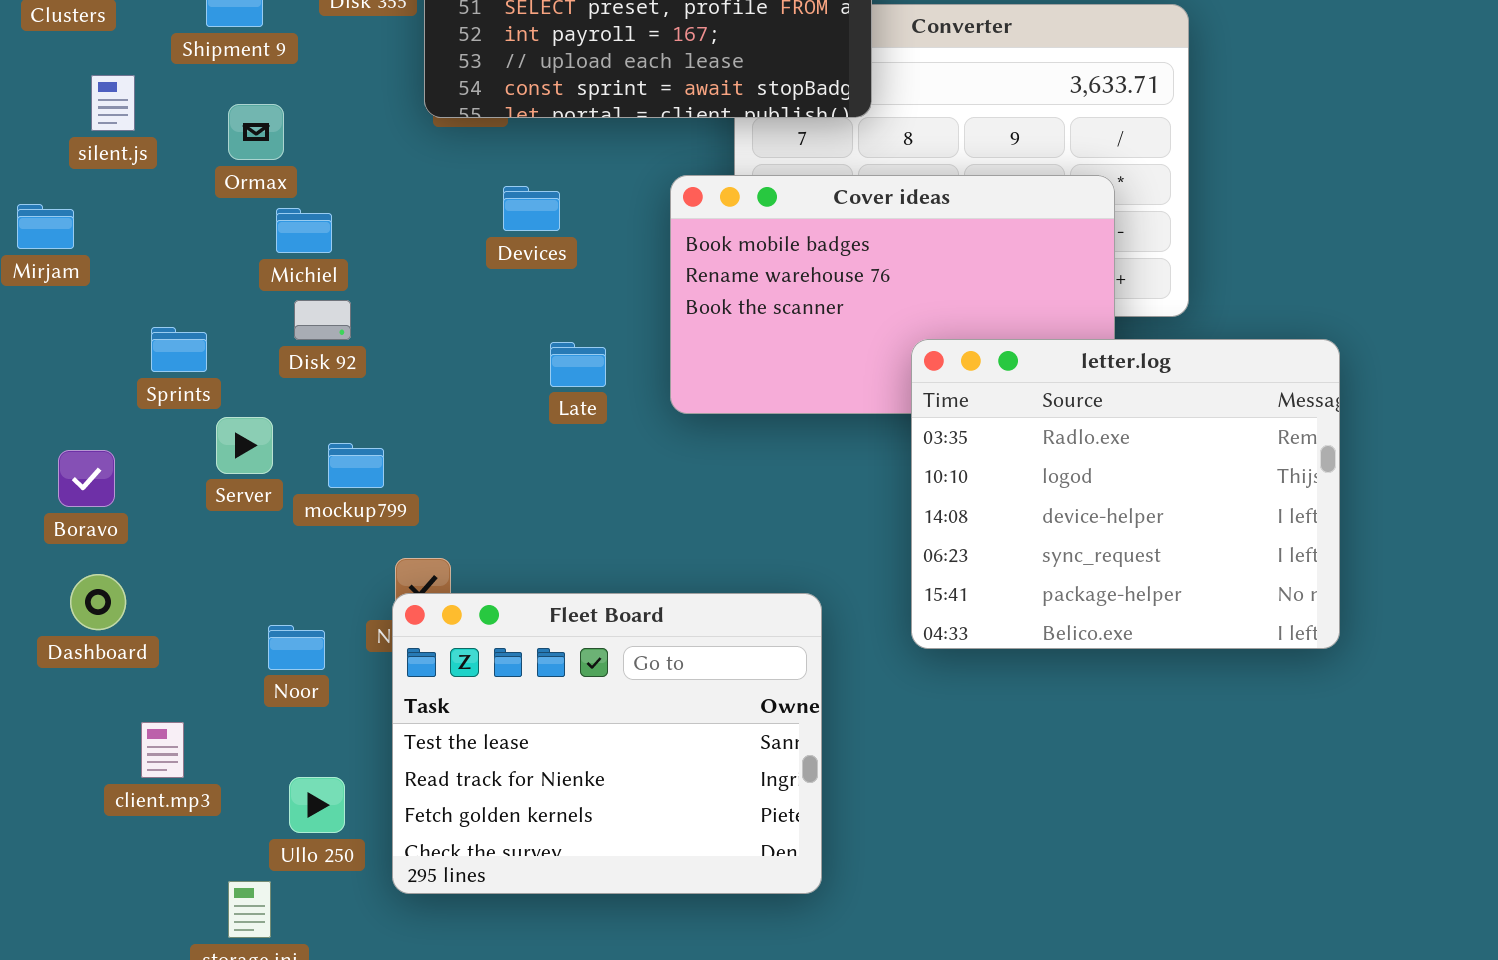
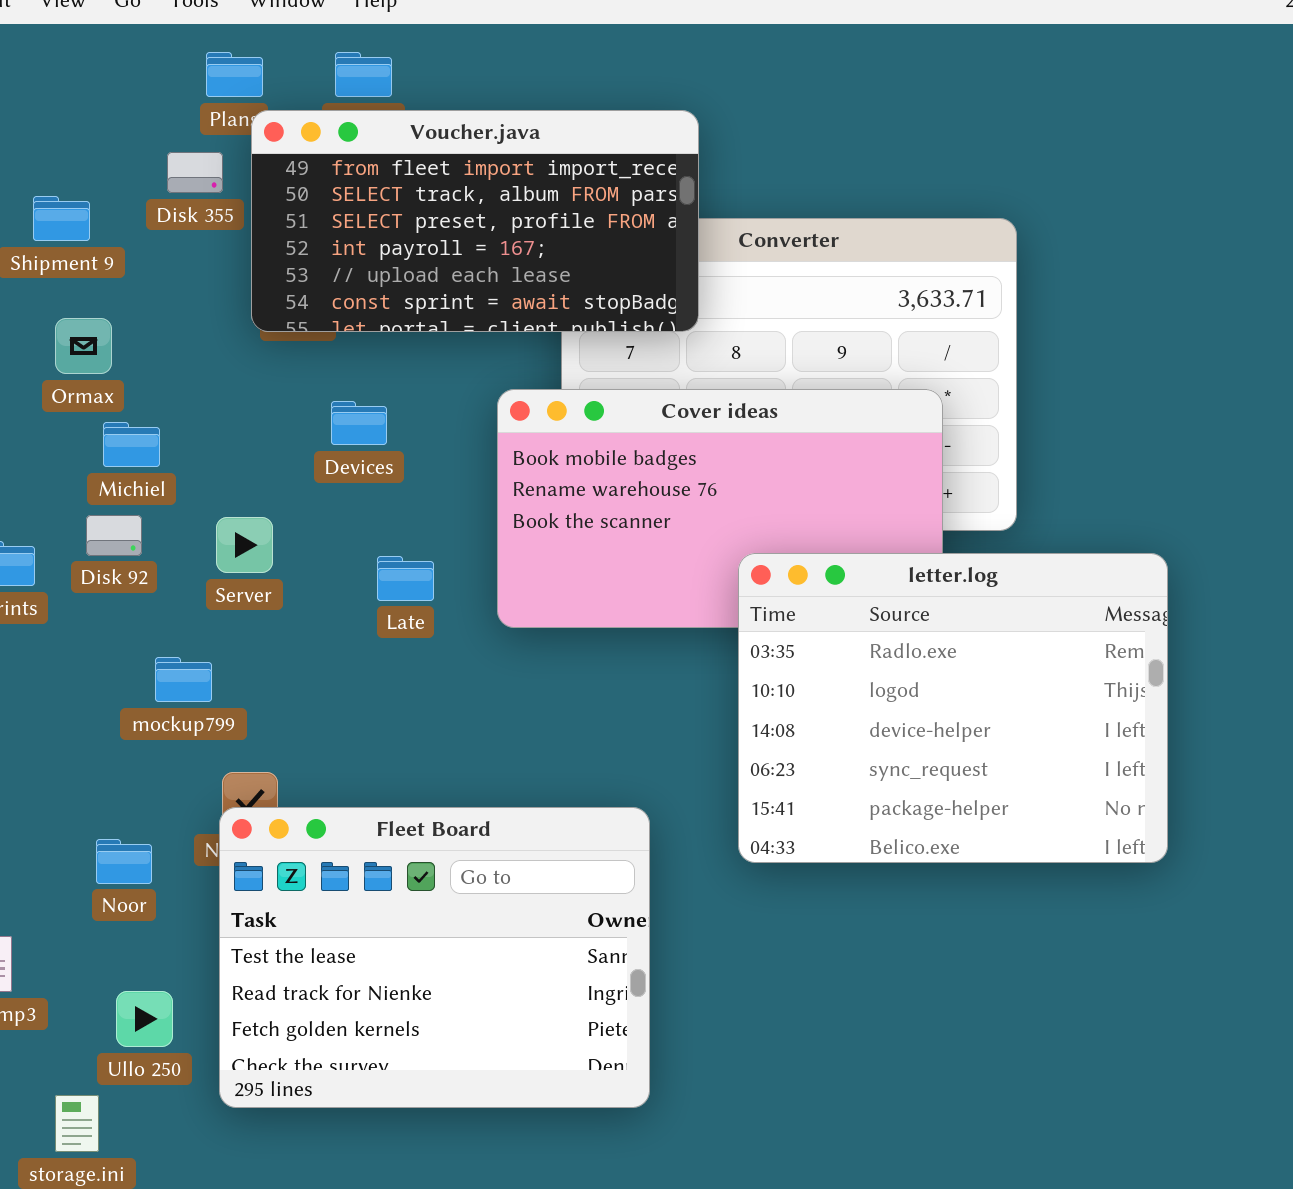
Disk 92: [294,300,351,340] -> [86,515,142,556], moved
Server: [216,417,273,474] -> [216,517,273,573], moved

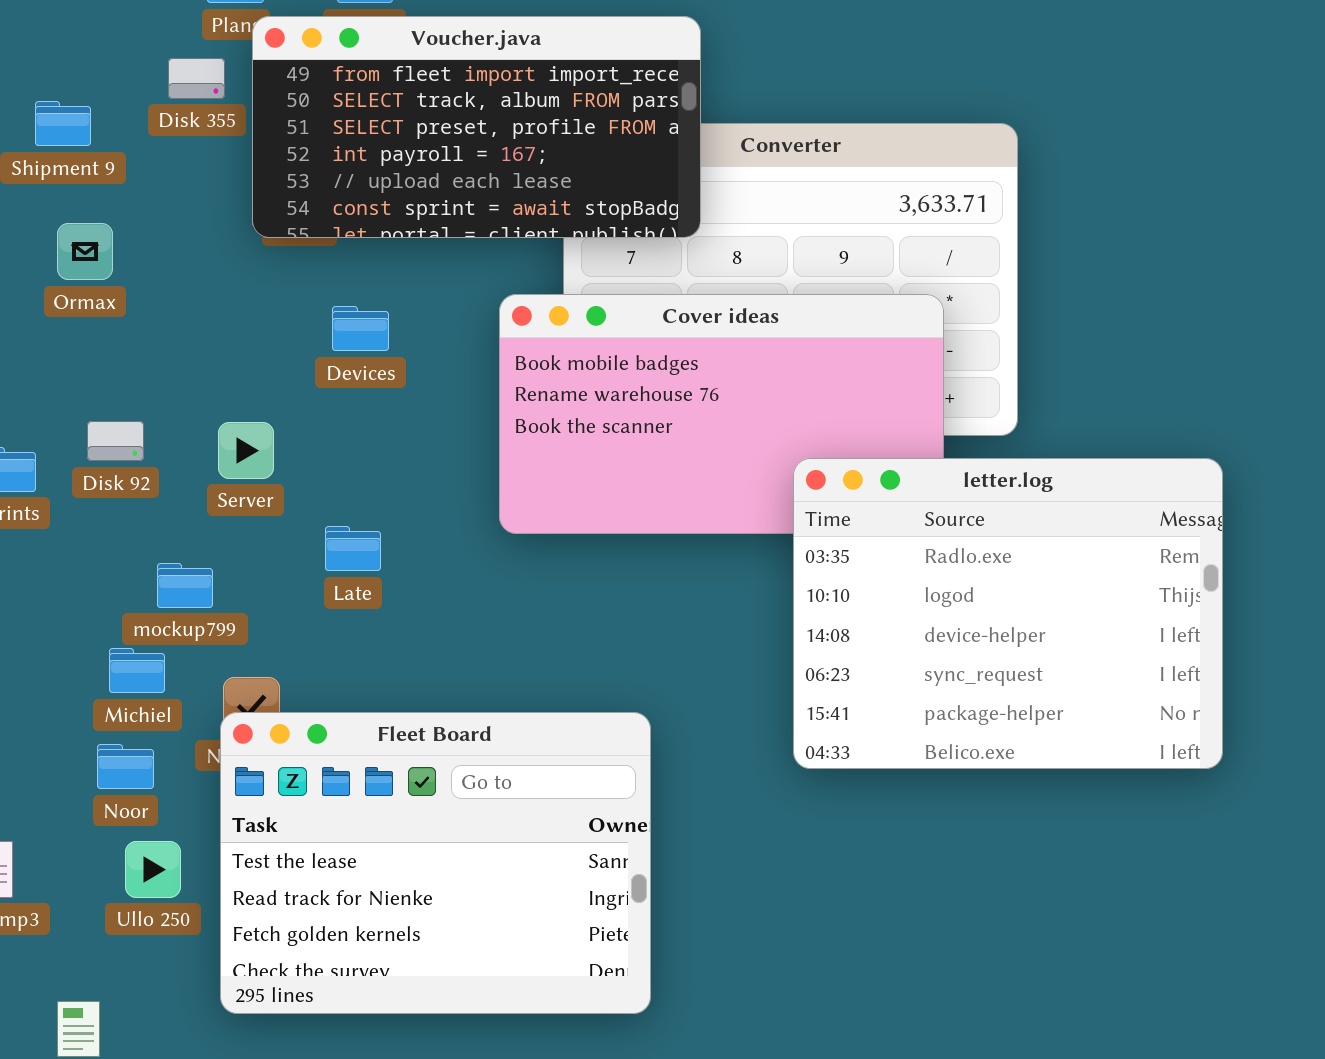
Michiel: [103,422,160,467] -> [109,648,165,693], moved
letter.log: [738,553,1168,863] -> [793,458,1223,769], moved
Late: [377,556,434,601] -> [325,526,381,571], moved
Ullo 250: [116,991,173,1047] -> [125,841,181,898], moved

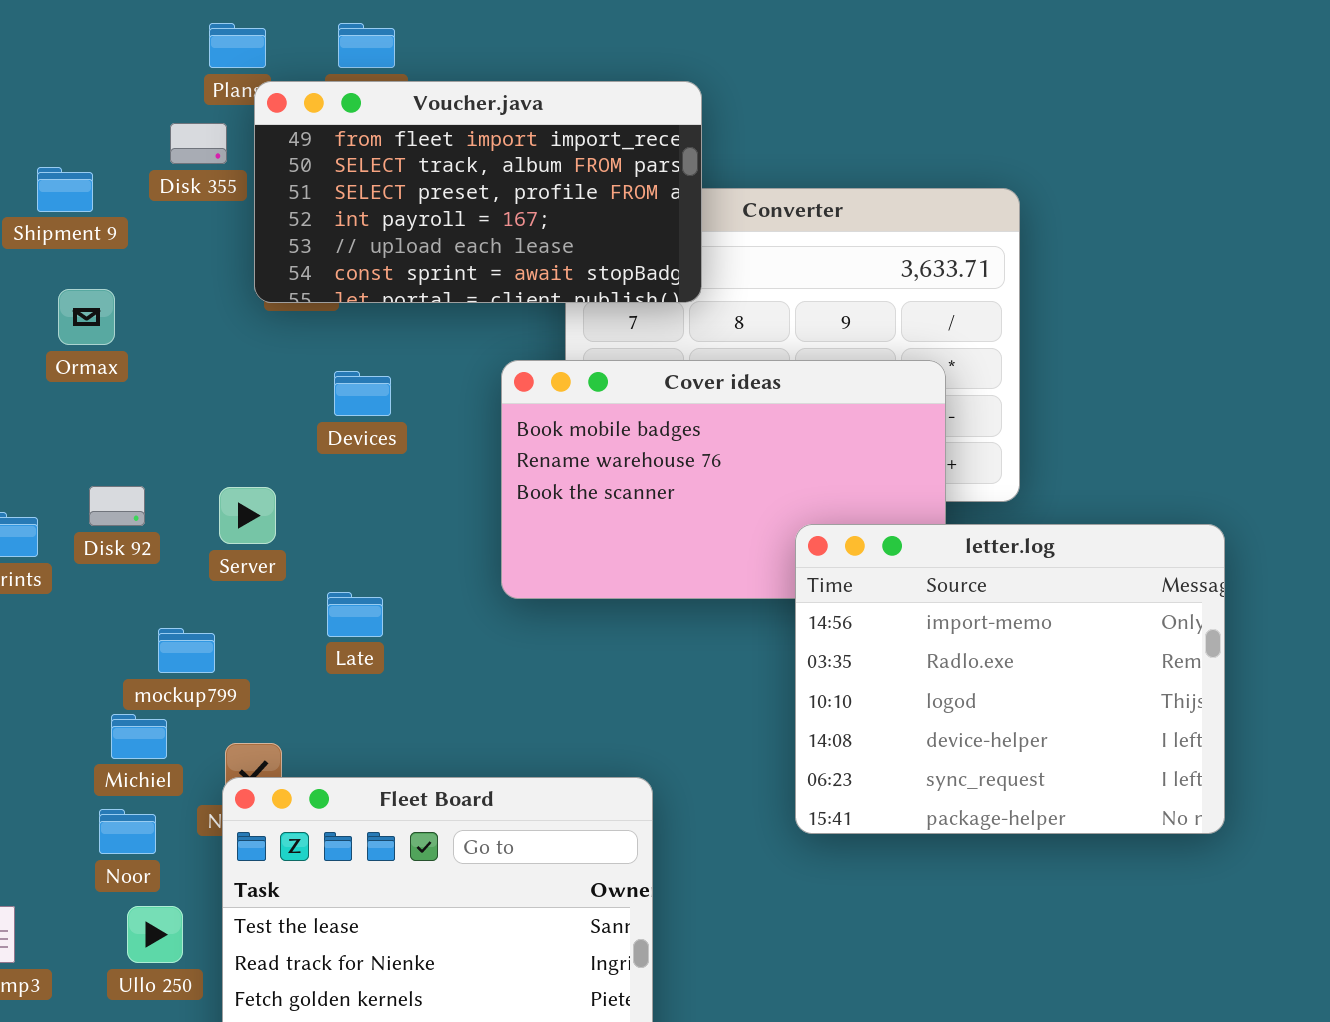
letter.log: [793,458,1223,769] -> [795,524,1225,834], scrolled up 1 row

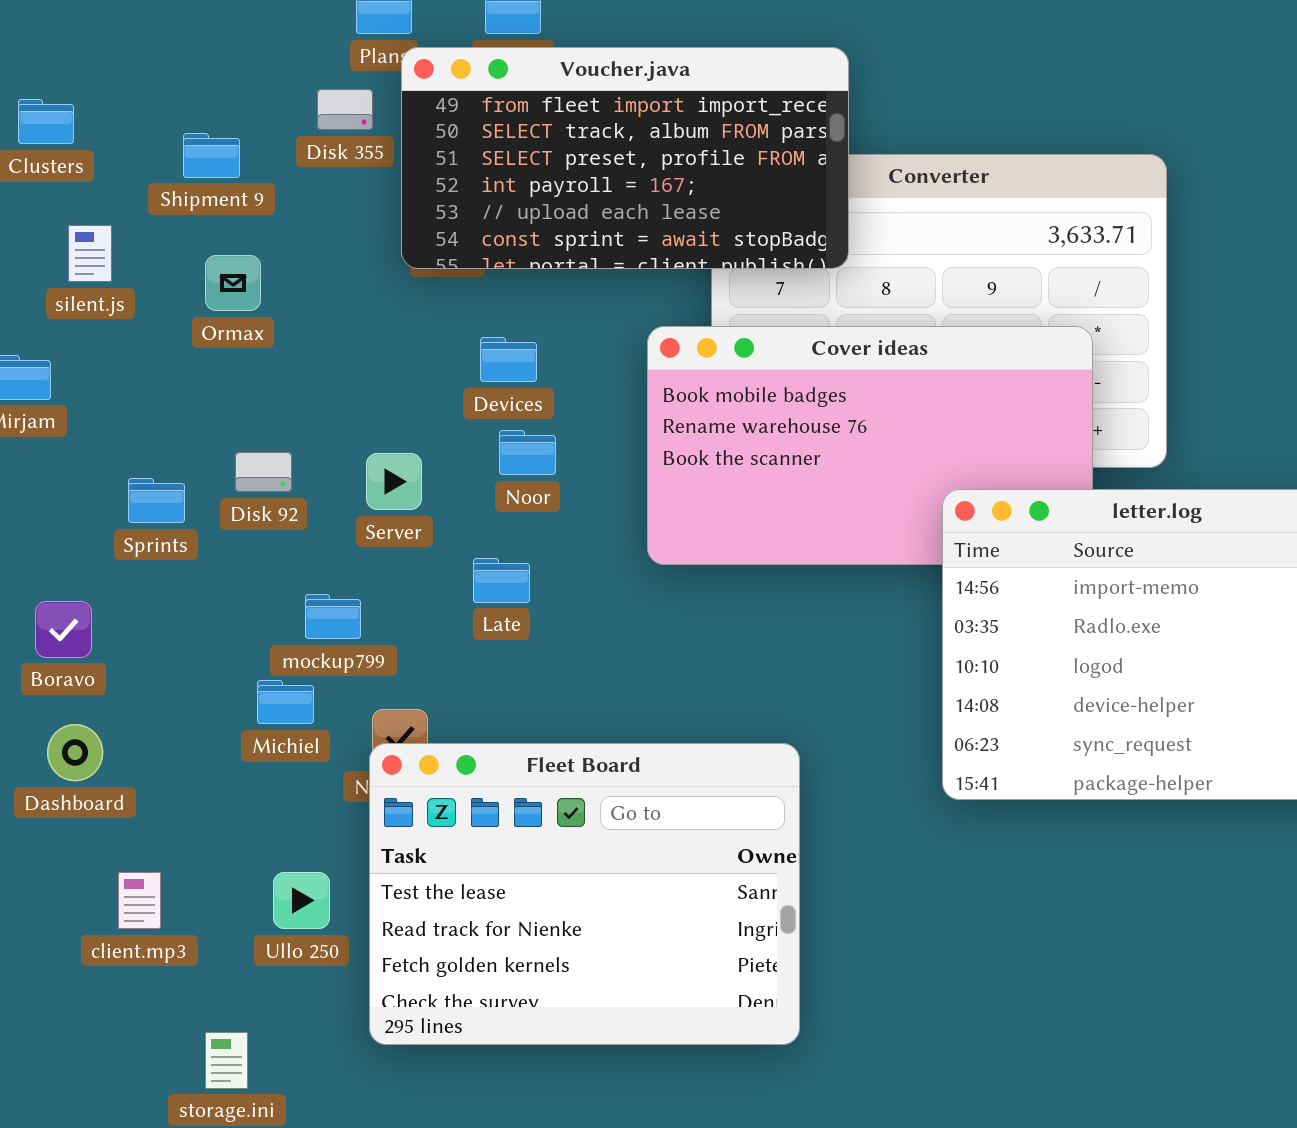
Noor: [99,809,156,854] -> [499,430,556,475], moved

